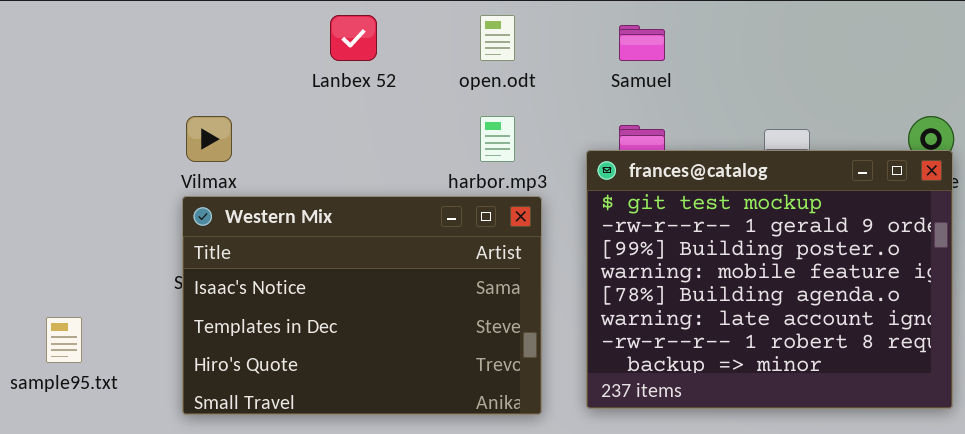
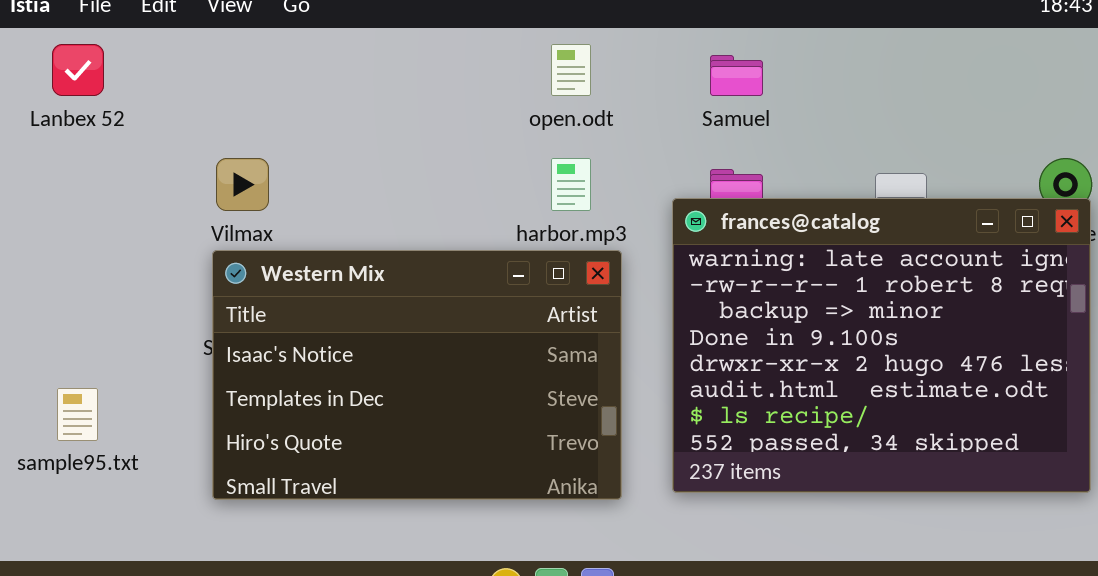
Lanbex 52: [330,15,377,61] -> [52,44,104,96], moved
frances@catalog: [586,150,953,409] -> [672,198,1091,493], scrolled down 5 rows

